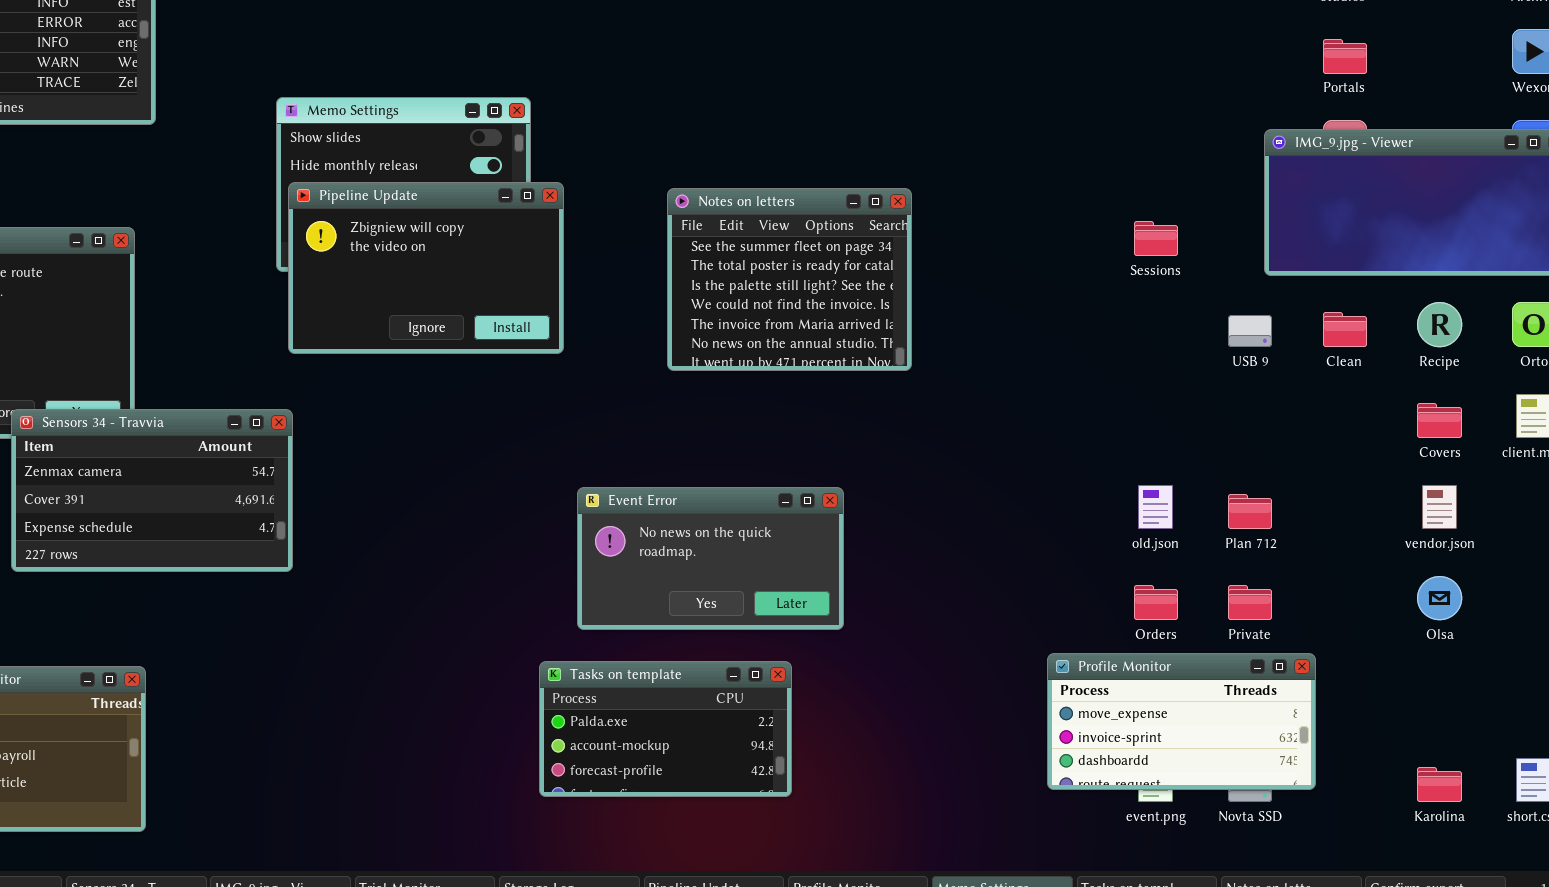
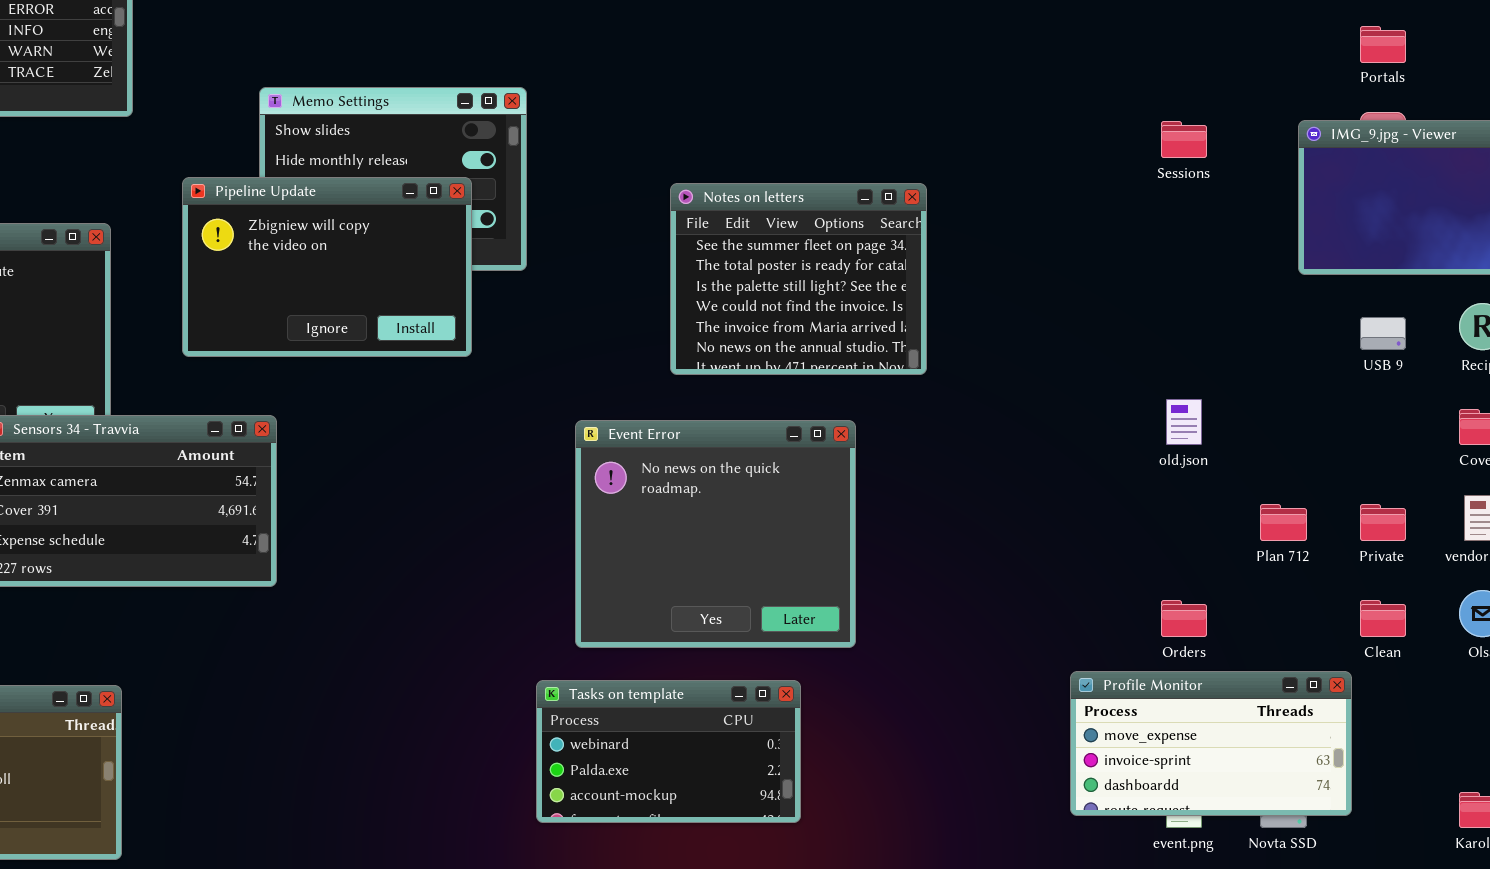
Pipeline Update: [288,182,564,354] -> [182,177,472,357], moved
Sessions: [1134,221,1178,256] -> [1161,121,1207,158], moved
Clean: [1323,312,1367,347] -> [1360,600,1406,637], moved
USB 9: [1228,315,1272,347] -> [1360,317,1406,350], moved
old.json: [1138,485,1173,529] -> [1166,399,1202,445], moved
Event Error: [577,487,844,630] -> [575,420,856,648], resized
Private: [1228,585,1272,620] -> [1360,504,1406,541], moved
Tasks on template: [539,661,792,797] -> [536,680,801,823], scrolled up 1 row

